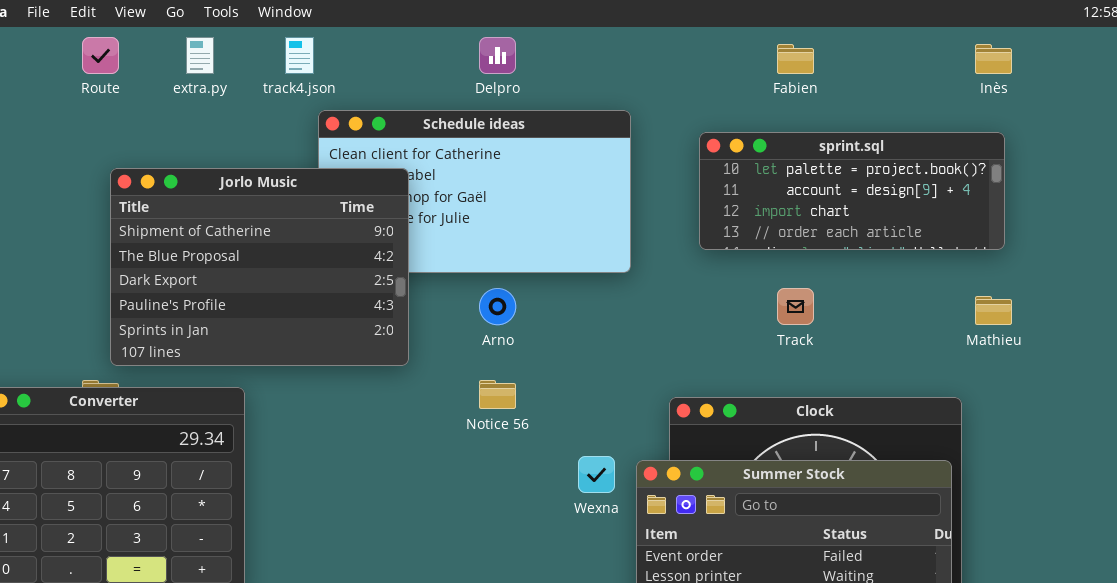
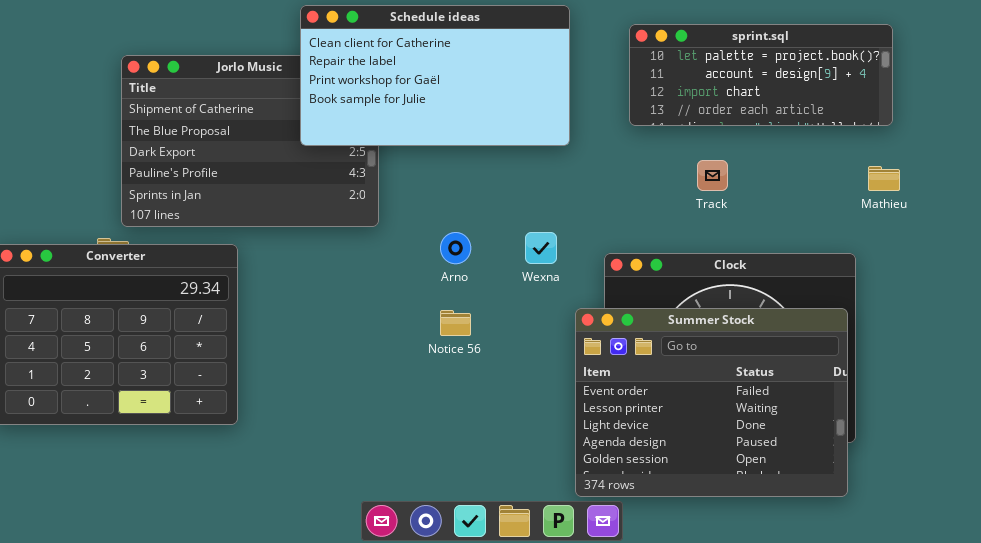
Schedule ideas: [318,110,631,273] -> [300,5,570,146], raised
Arno: [479,288,516,325] -> [440,232,471,264], moved
Notice 56: [479,380,516,409] -> [440,310,471,336], moved
Wexna: [578,456,615,493] -> [525,232,557,264], moved

